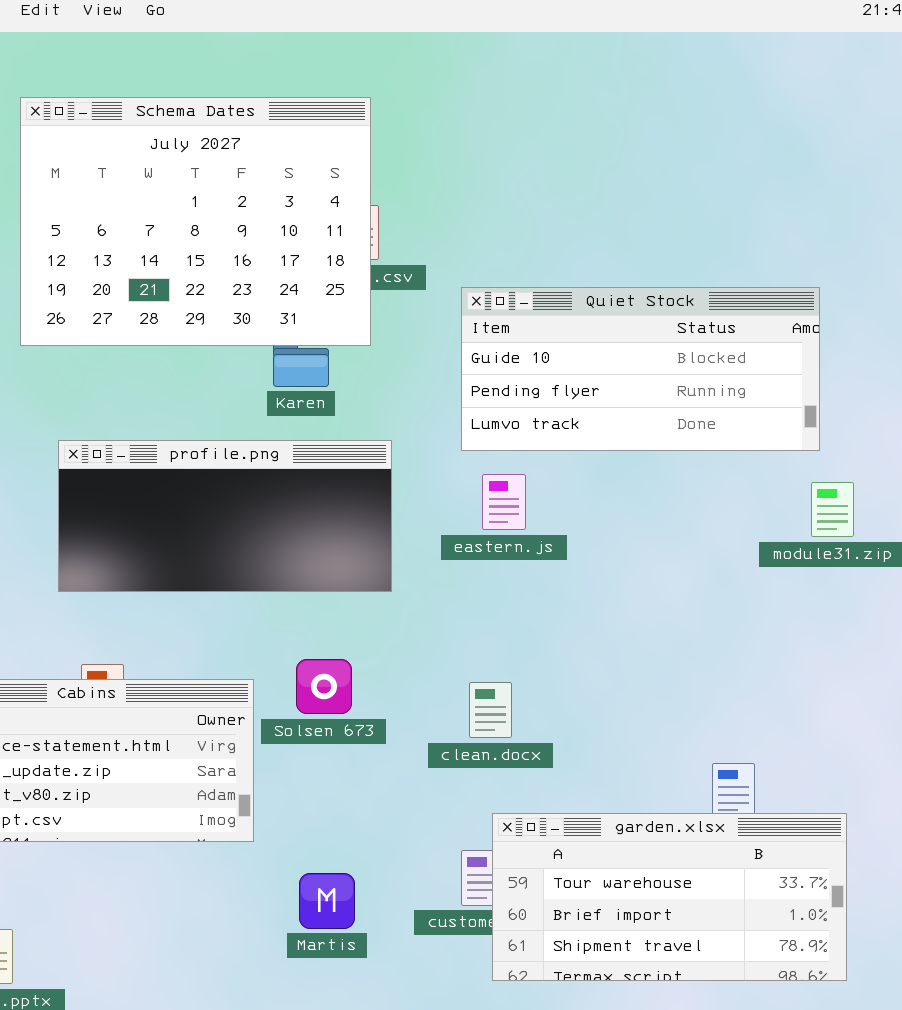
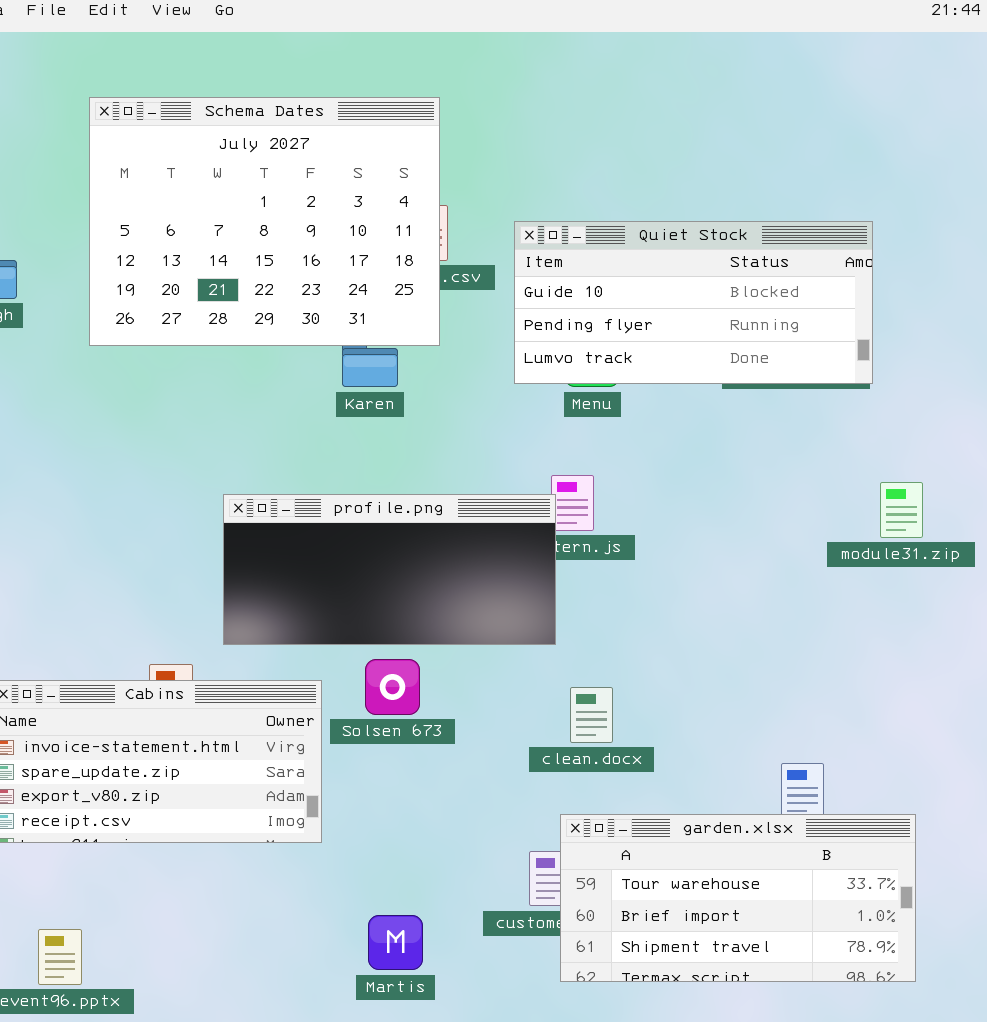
Quiet Stock: [461,287,820,451] -> [514,221,873,384], moved
profile.png: [58,440,392,592] -> [223,494,556,645], moved
clean.docx: [469,682,512,738] -> [570,687,613,743], moved
Martis: [299,873,355,929] -> [368,915,423,970], moved

